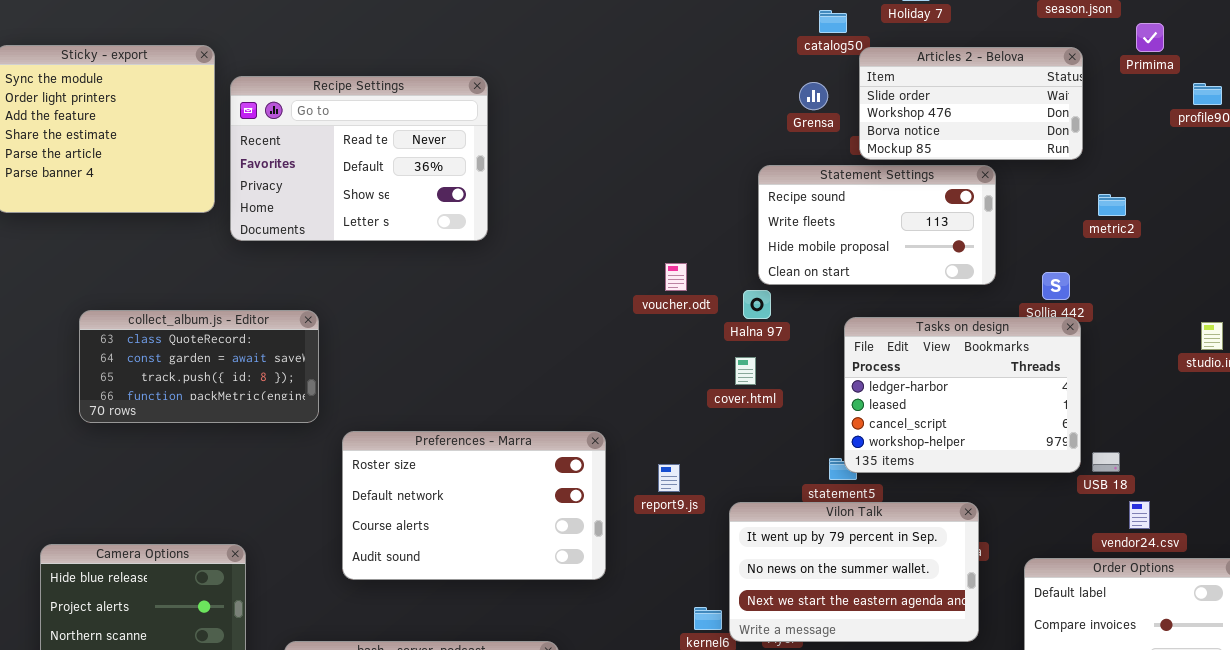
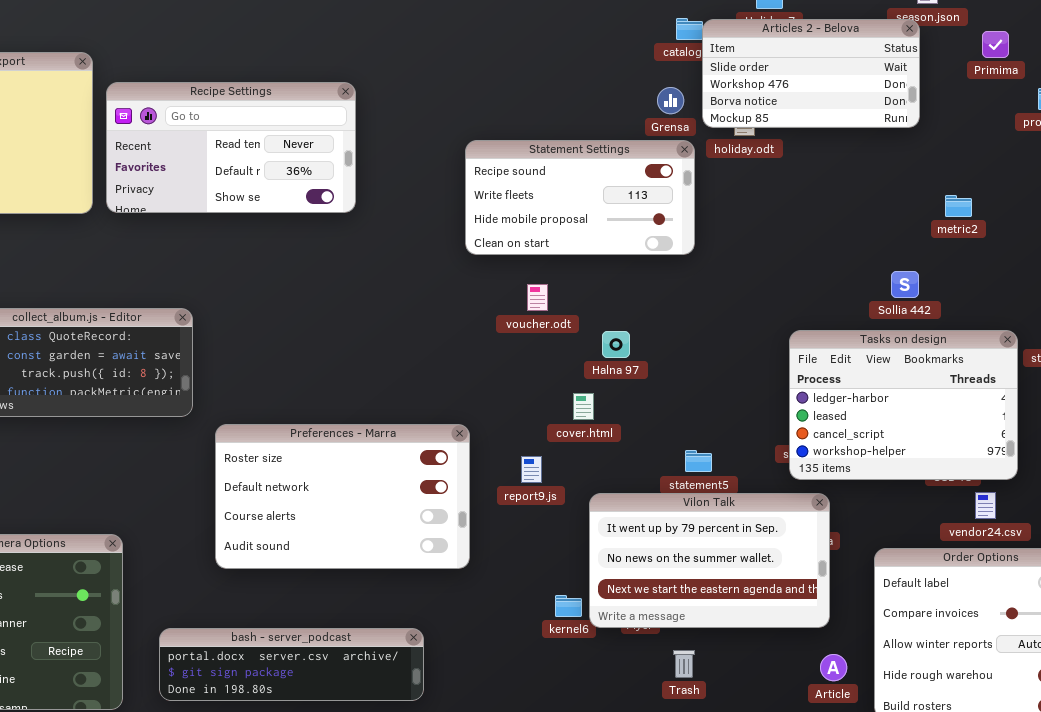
Articles 2 - Belova: [859,47,1083,160] -> [702,19,920,128], moved
Recipe Settings: [230,76,488,241] -> [106,82,356,213], resized
Statement Settings: [758,165,996,285] -> [465,140,695,255], moved
voucher.odt: [665,263,687,291] -> [527,284,548,311], moved
Halna 97: [743,290,771,319] -> [602,331,630,358], moved
Tasks on design: [844,317,1081,473] -> [789,330,1018,480], moved
cover.html: [735,357,756,385] -> [573,393,594,420], moved

